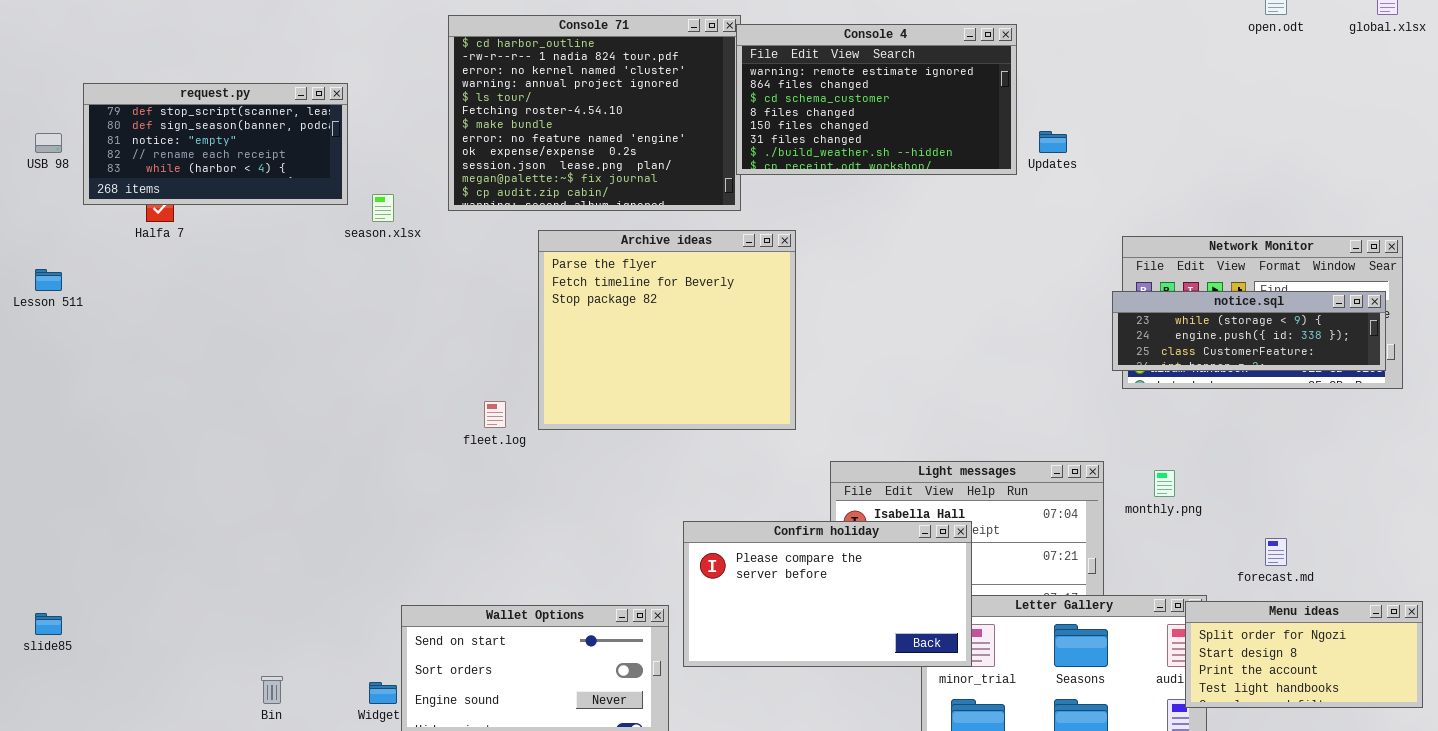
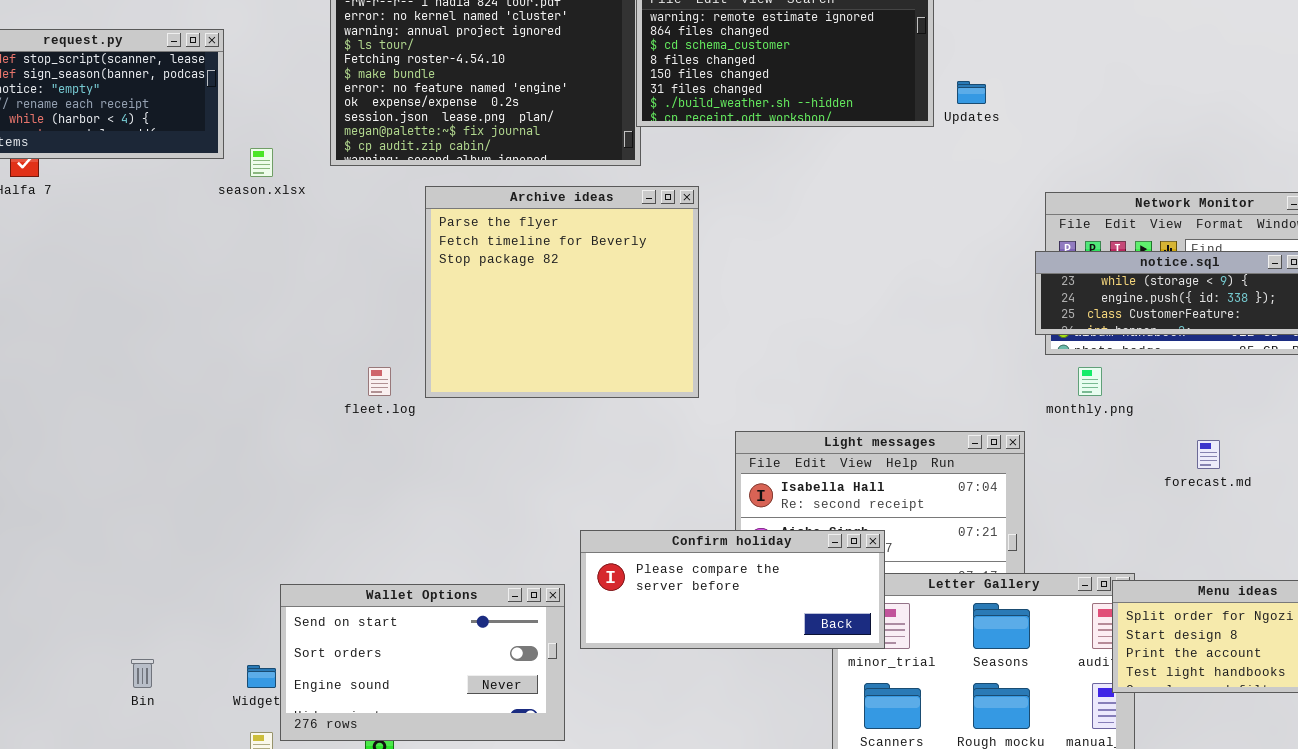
monthly.png: [1154,470,1175,497] -> [1078,367,1102,396], moved
Confirm holiday: [683,521,972,667] -> [580,530,885,649], resized
forecast.md: [1265,538,1287,566] -> [1197,440,1220,469], moved

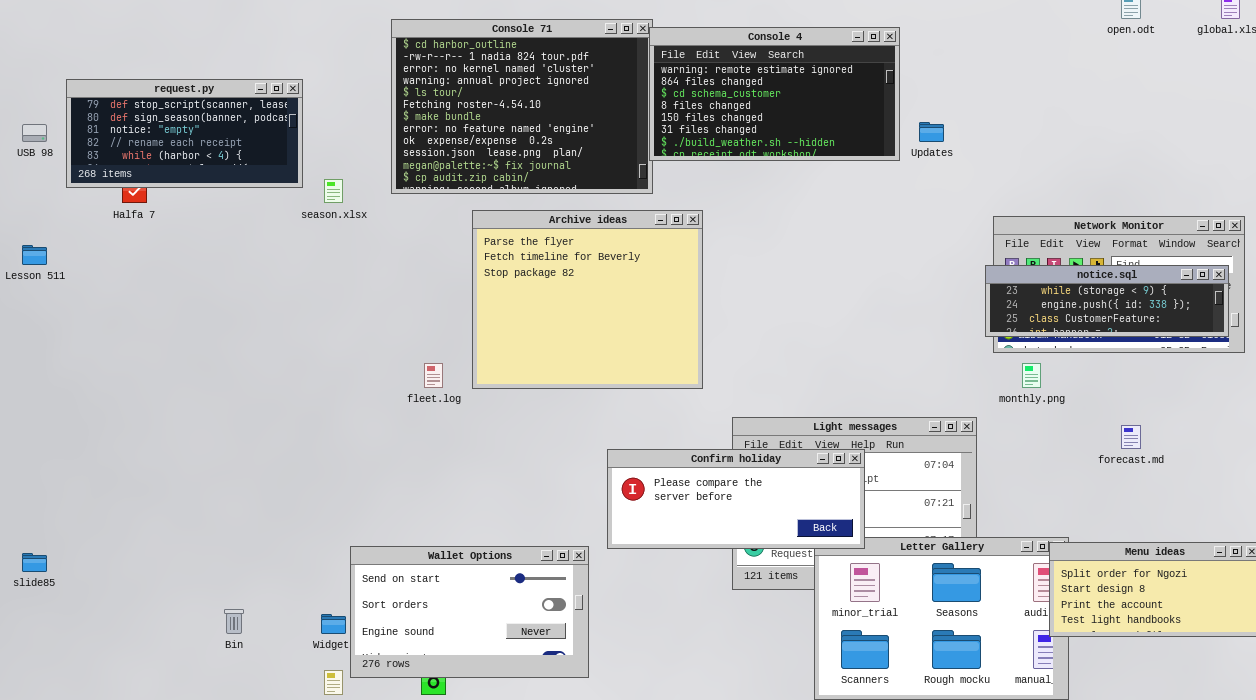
Confirm holiday: [580,530,885,649] -> [607,449,865,549], moved

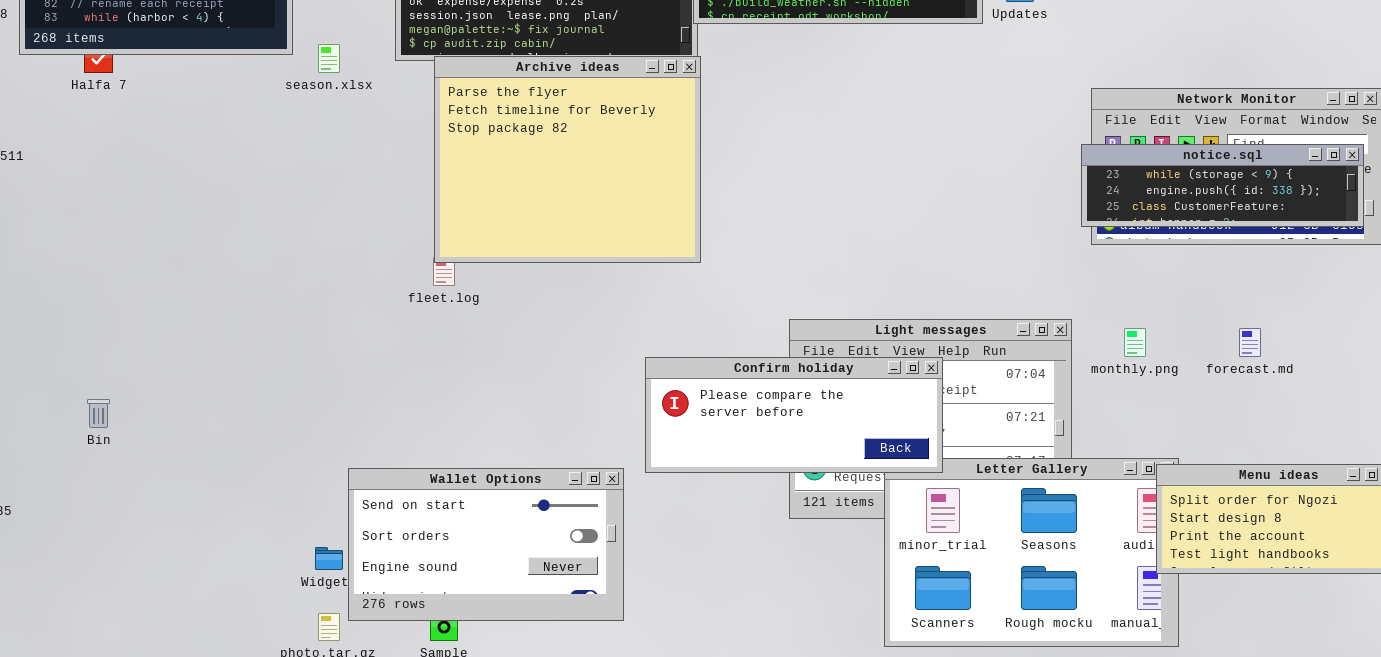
Archive ideas: [472,210,703,389] -> [434,56,701,263], moved
monthly.png: [1022,363,1041,388] -> [1124,328,1146,357], moved
Bin: [224,609,244,634] -> [87,399,110,428], moved

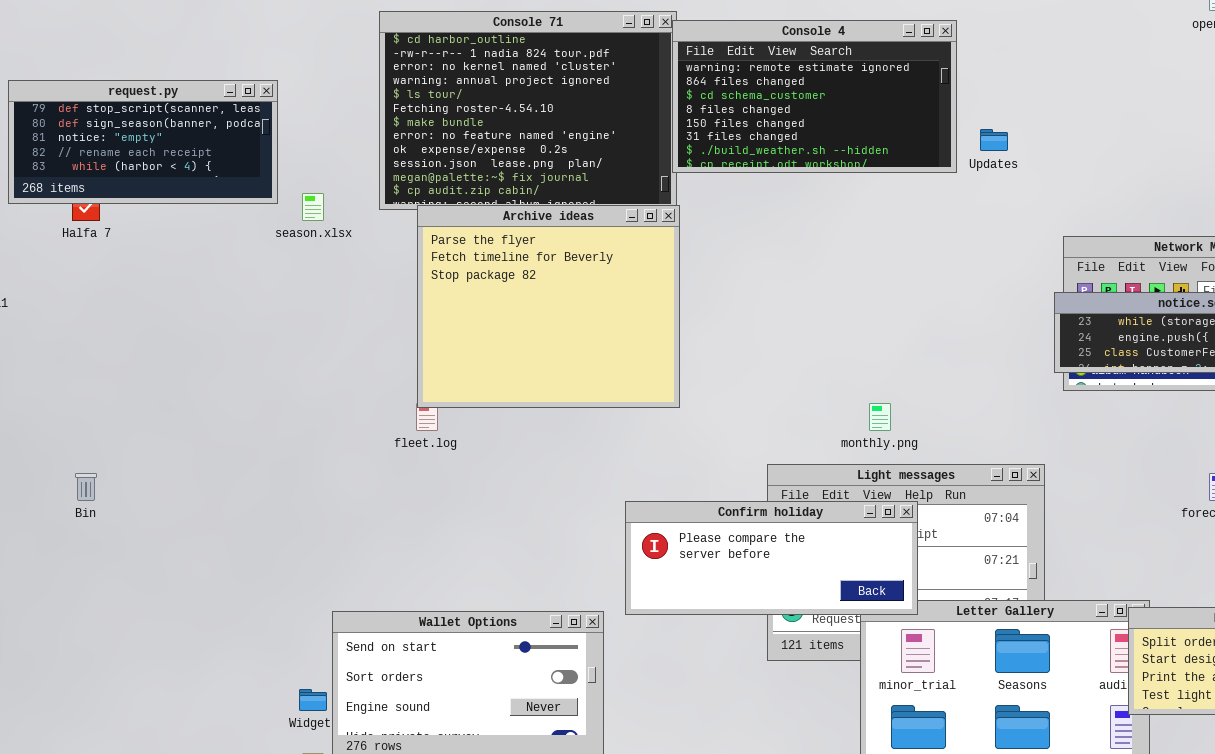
monthly.png: [1124,328,1146,357] -> [869,403,891,431], moved
Bin: [87,399,110,428] -> [75,473,97,501], moved

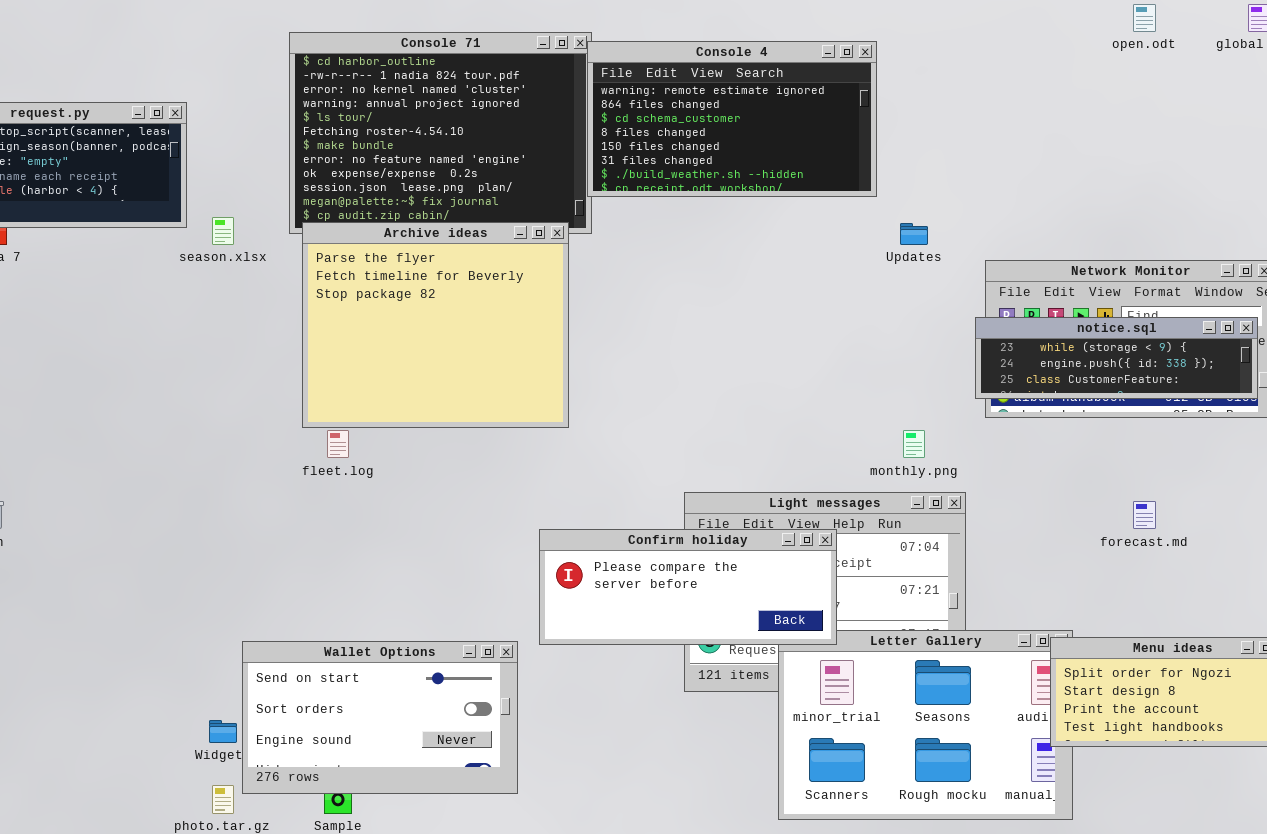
Updates: [980,129,1008,151] -> [900,223,928,245], moved
Archive ideas: [417,205,680,408] -> [302,222,569,428], moved
monthly.png: [869,403,891,431] -> [903,430,925,458], moved

